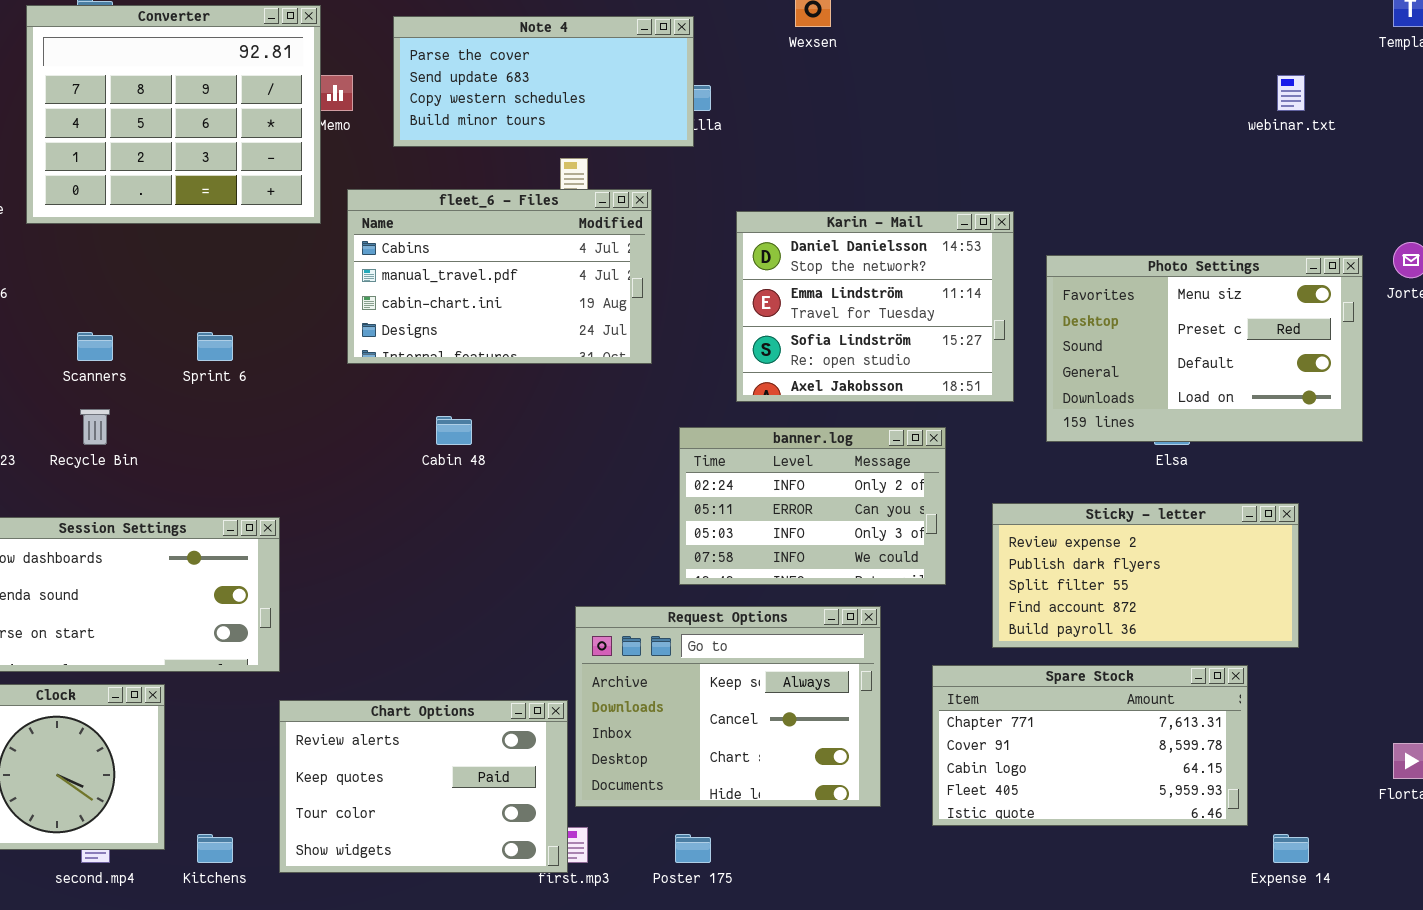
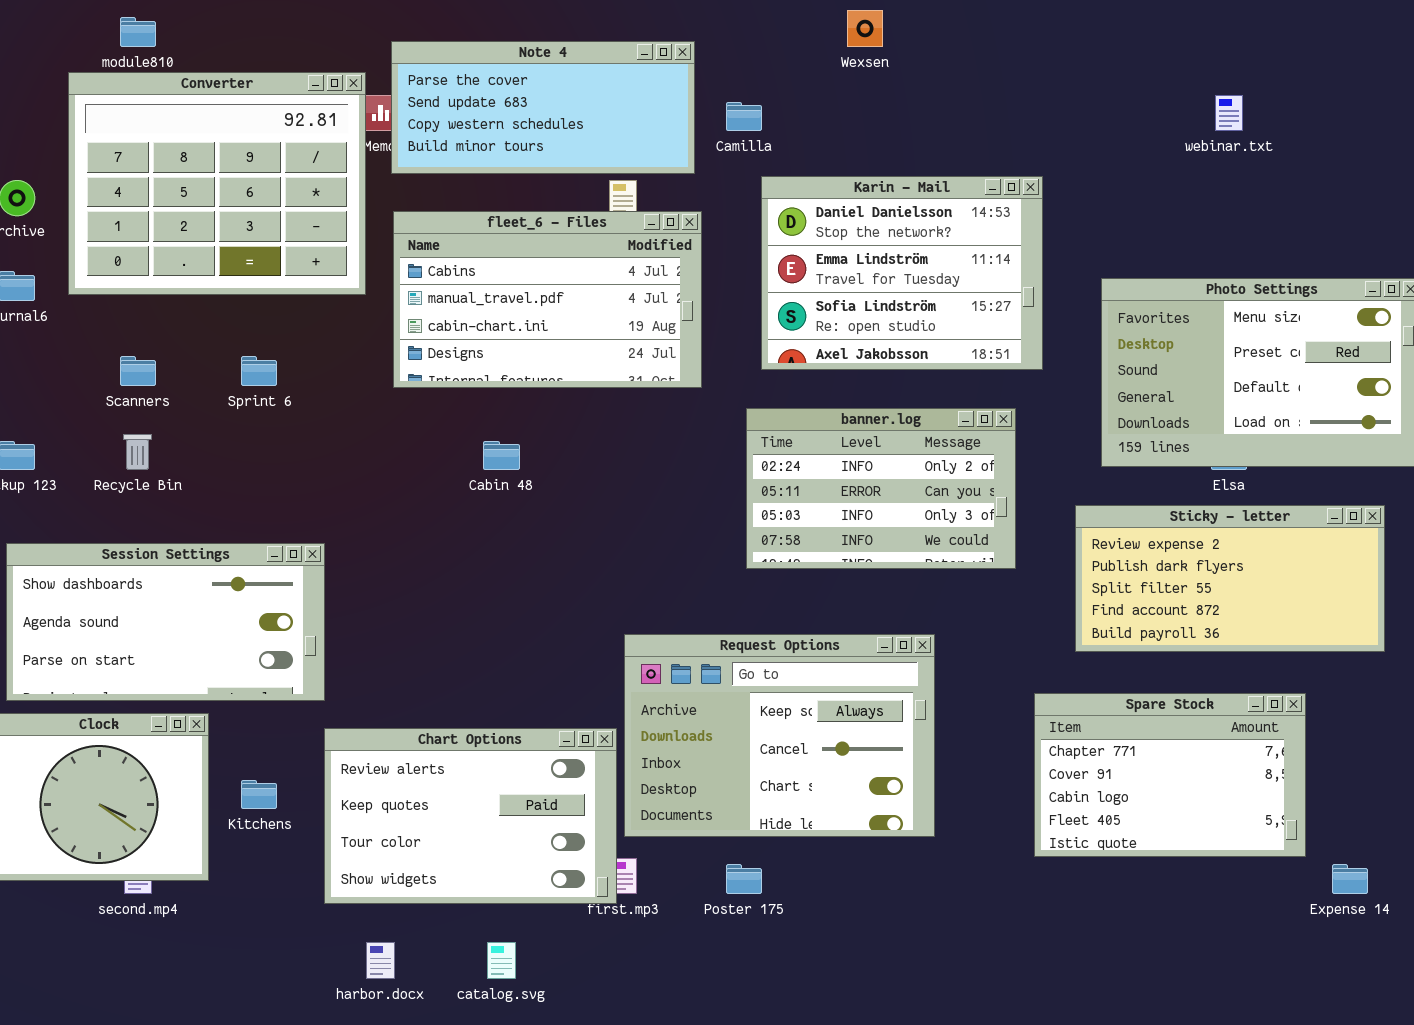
Converter: [26,5,321,224] -> [68,72,366,295], moved
Note 4: [393,16,694,147] -> [391,41,695,174], moved
webinar.txt: [1277,75,1305,111] -> [1215,95,1243,131], moved
Karin - Mail: [736,211,1014,402] -> [761,176,1043,370], moved
banner.log: [679,427,946,585] -> [746,408,1016,569], moved
Sticky - letter: [992,503,1299,648] -> [1075,505,1385,652], moved
Spare Stock: [932,665,1248,826] -> [1034,693,1306,857], resized
Kitchens: [197,834,233,863] -> [241,780,277,809], moved

